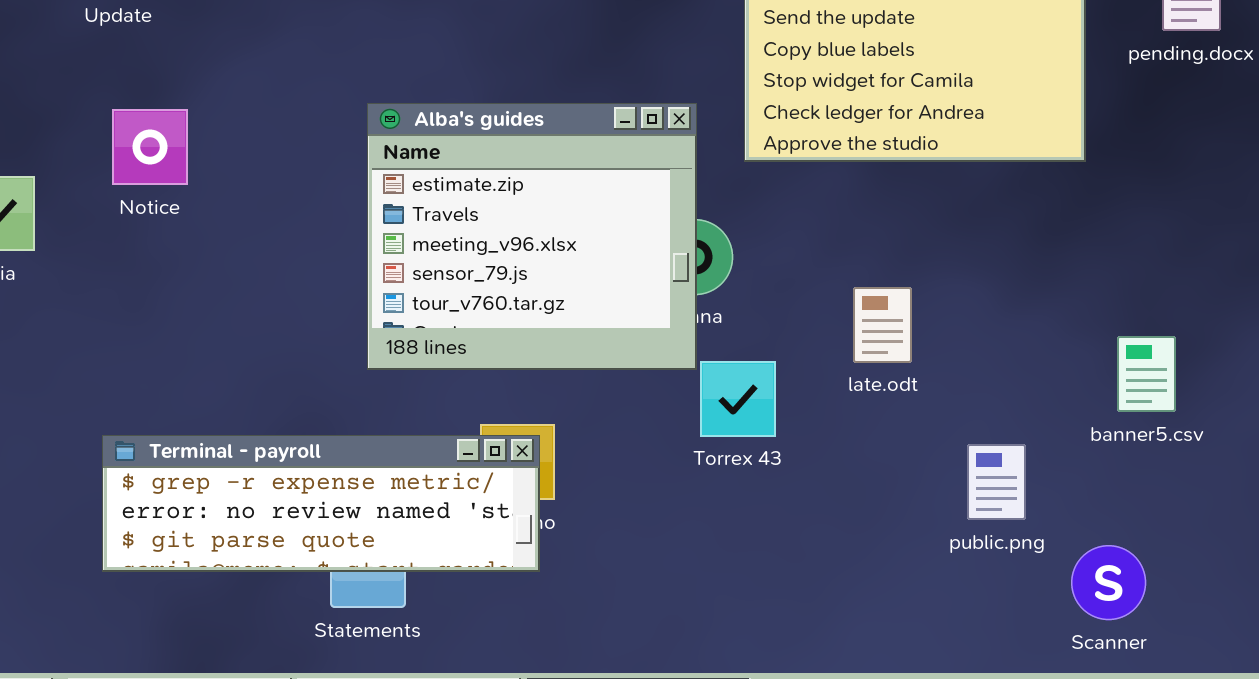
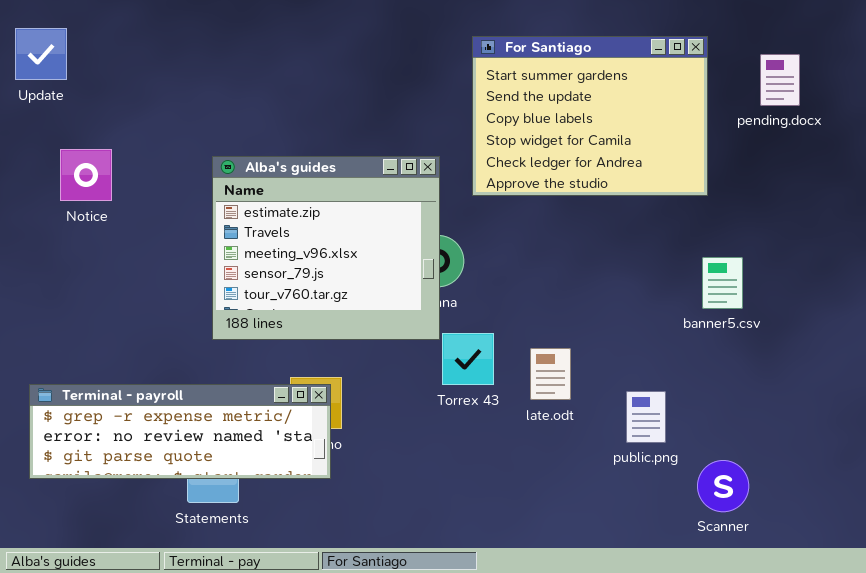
Notice: [112,109,188,185] -> [60,149,112,201], moved
late.odt: [853,287,912,363] -> [530,348,571,400], moved
banner5.csv: [1117,336,1176,412] -> [702,257,743,309], moved

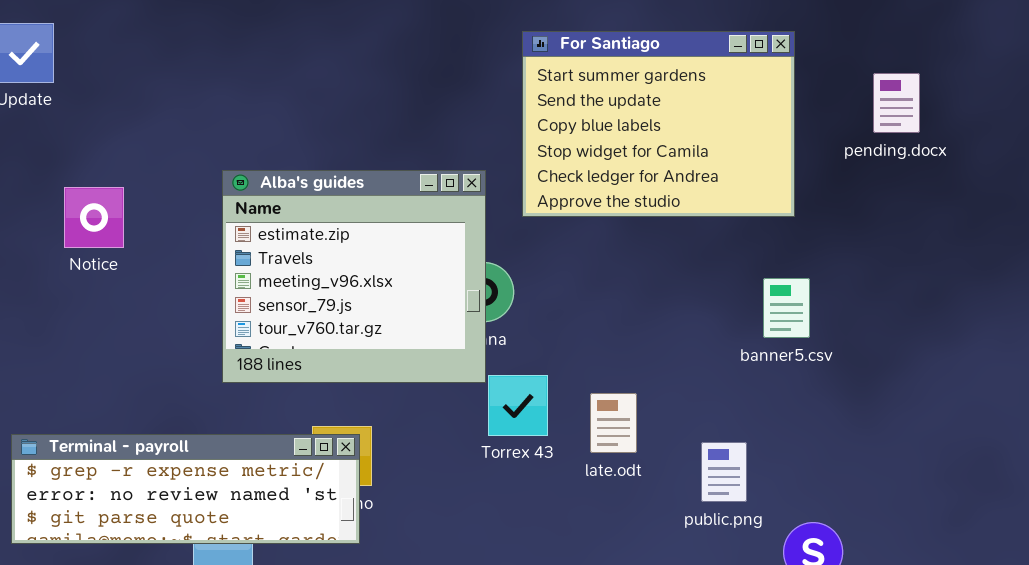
pending.docx: [760,54,800,106] -> [873,73,920,133], moved
Notice: [60,149,112,201] -> [64,187,124,248], moved
banner5.csv: [702,257,743,309] -> [763,278,810,338], moved

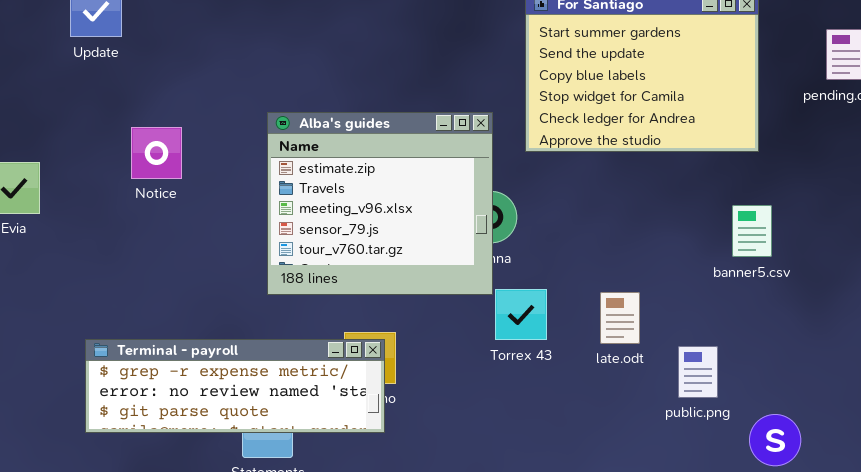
late.odt: [590,393,637,453] -> [600,292,640,344], moved

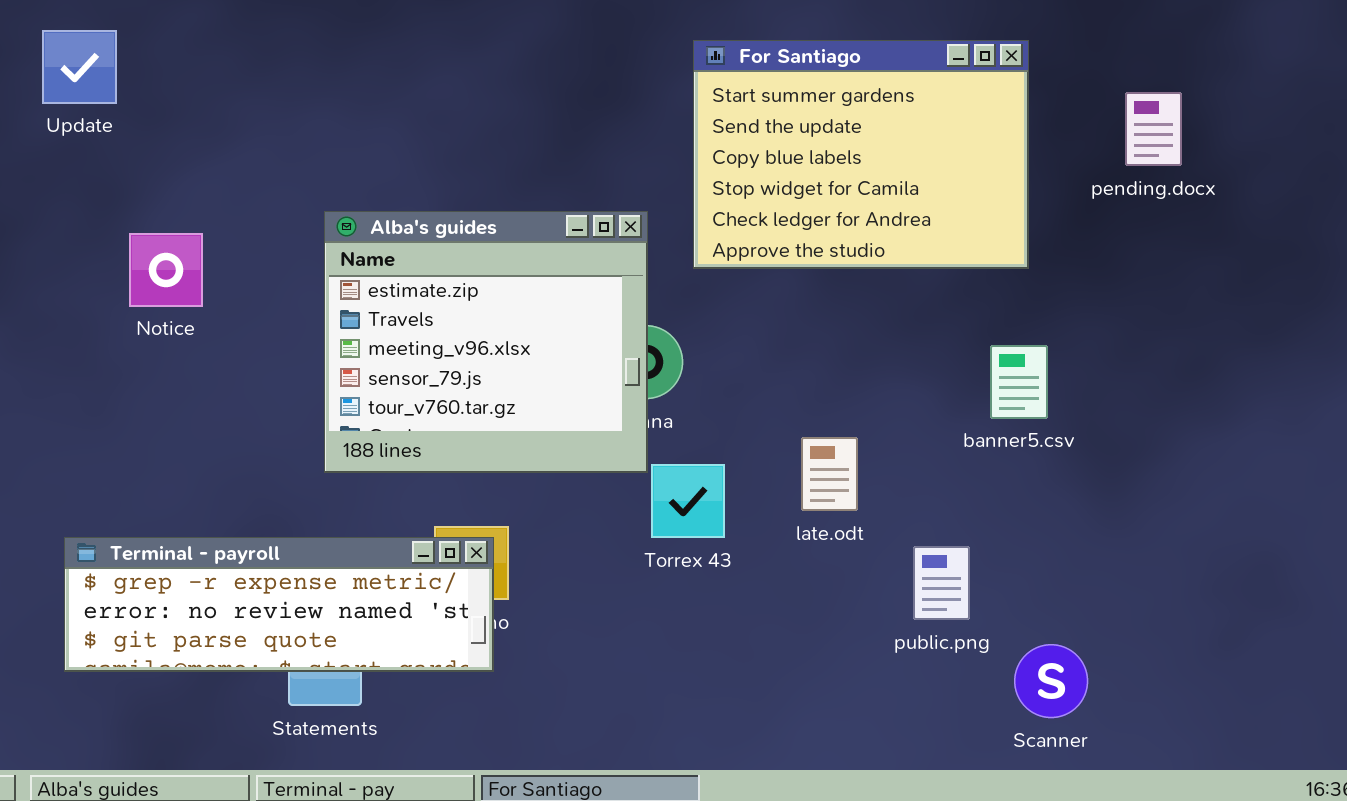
late.odt: [600,292,640,344] -> [801,437,858,511], moved

